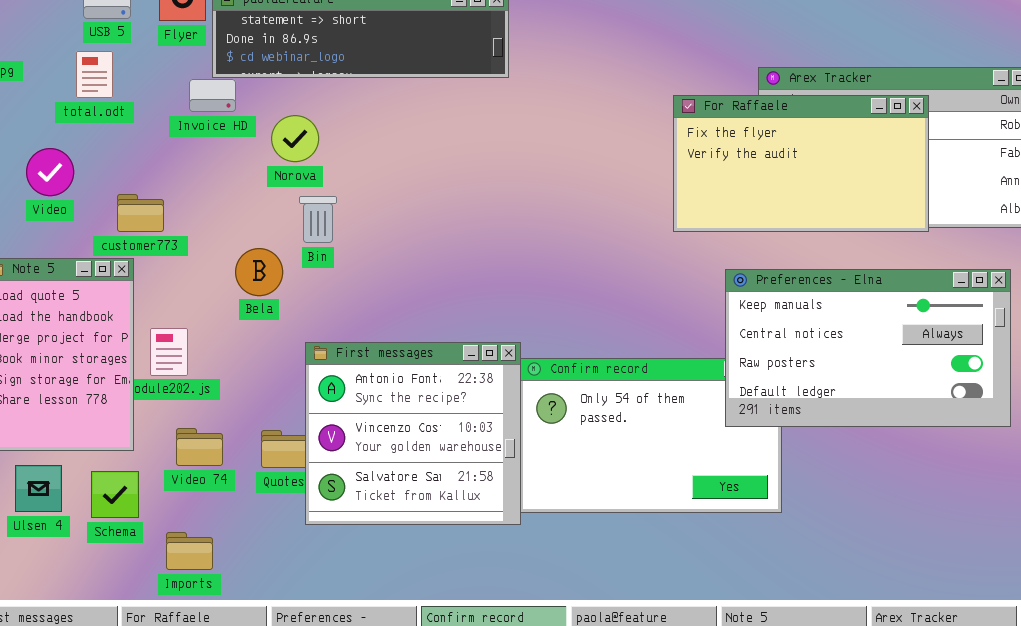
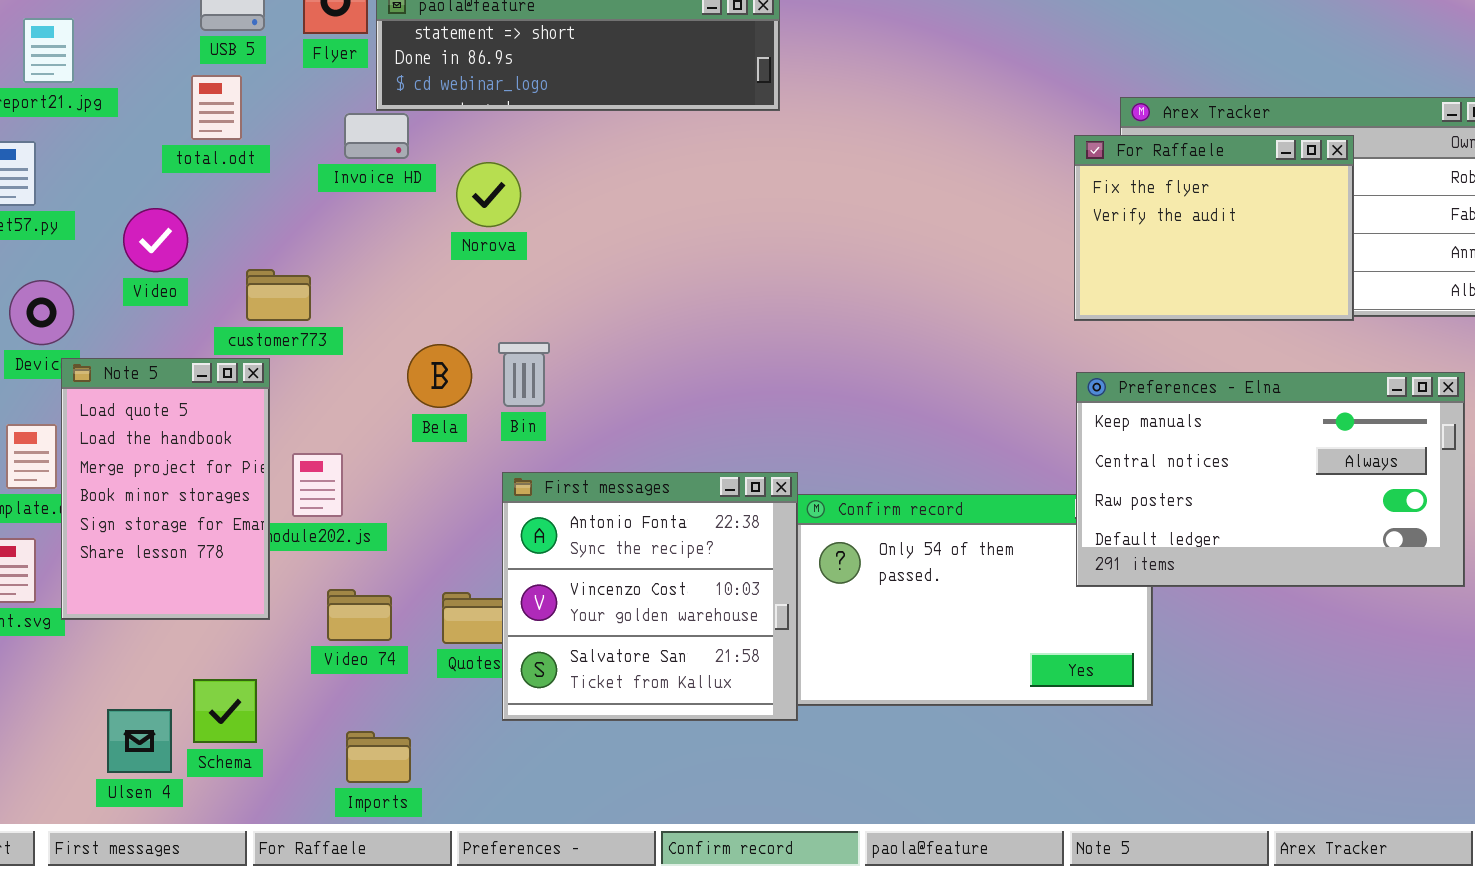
For Raffaele: [673,95,929,232] -> [1074,135,1354,321], resized
Bin: [299,196,337,243] -> [498,342,550,407], moved
Ulsen 4: [15,465,62,512] -> [107,709,172,773], moved
Schema: [91,471,139,518] -> [193,679,257,743], moved
Imports: [166,532,213,570] -> [346,731,411,783], moved

